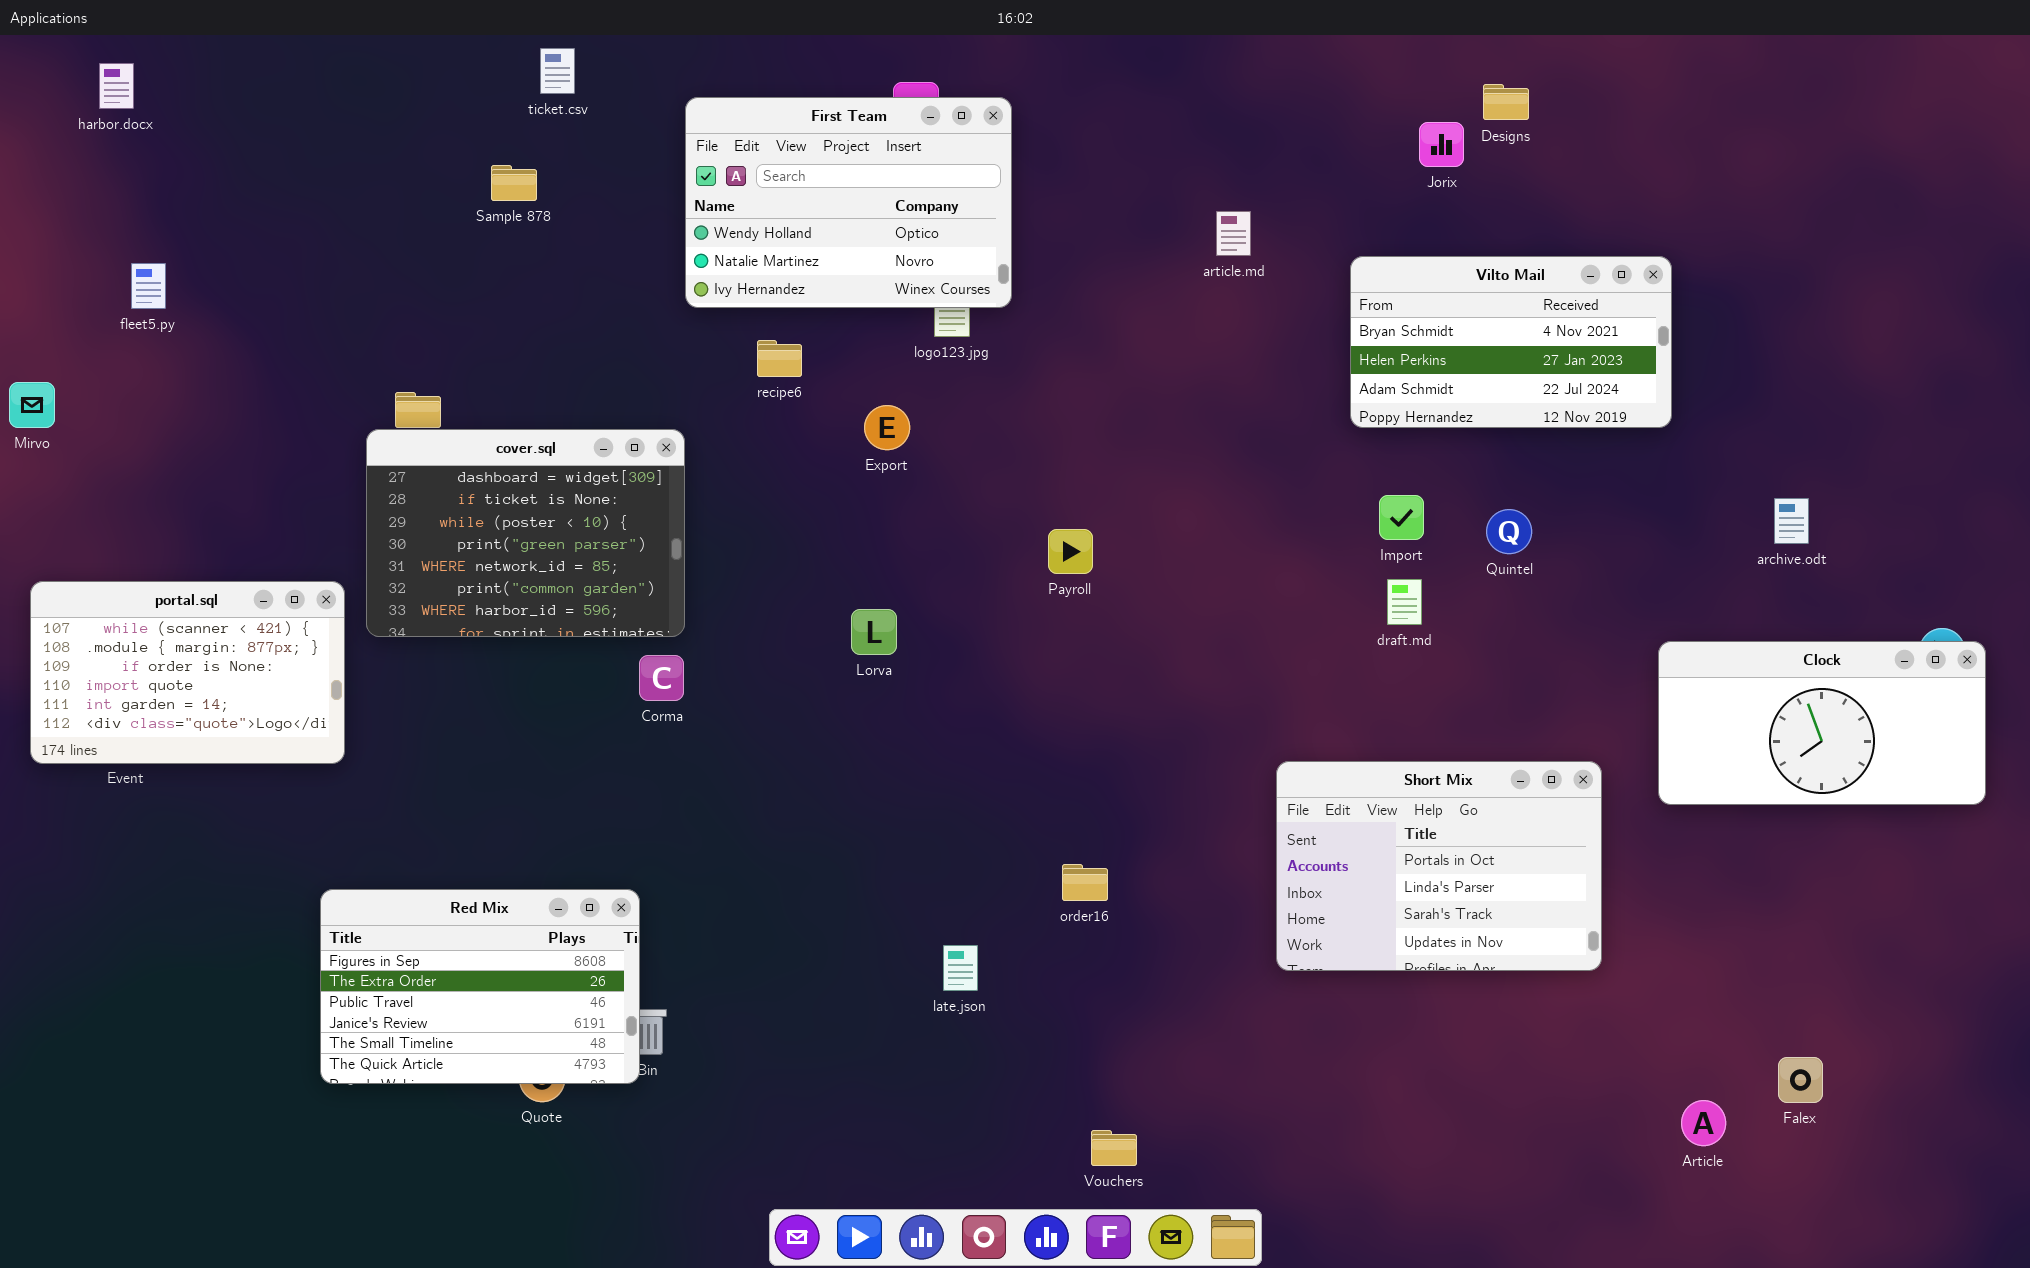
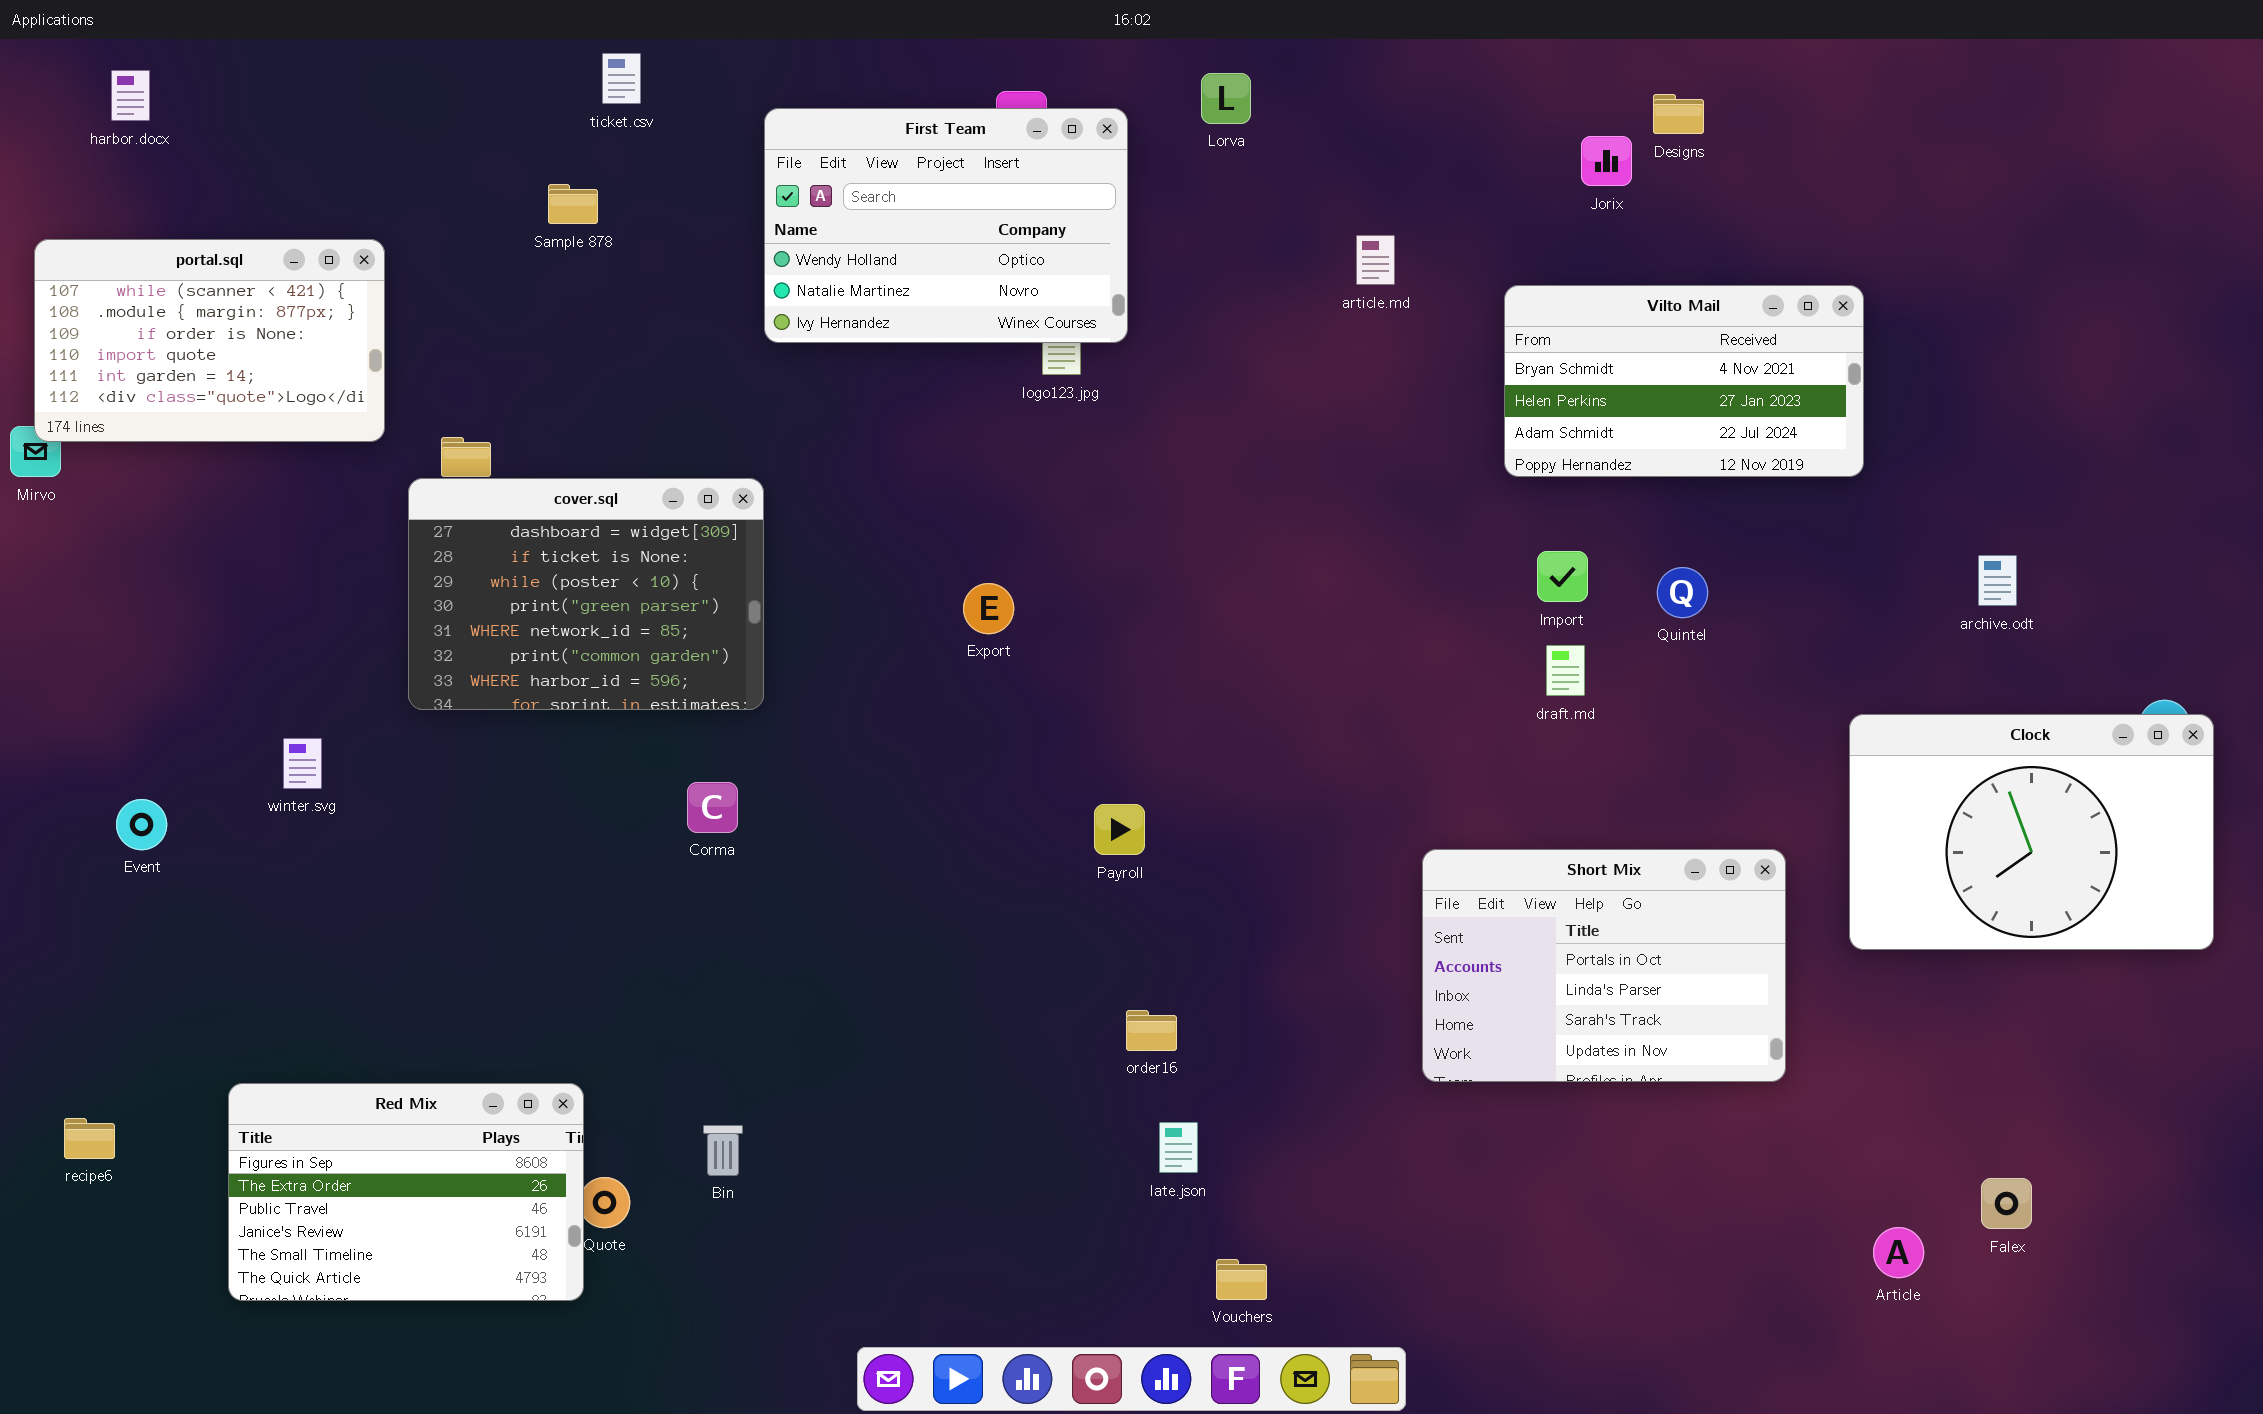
recipe6: [757,340,802,377] -> [64,1118,115,1159], moved
Export: [864,405,910,450] -> [963,583,1014,634], moved
Payroll: [1048,529,1093,574] -> [1094,804,1145,855], moved
portal.sql: [30,581,345,764] -> [34,239,385,442], moved
Lorva: [851,609,897,655] -> [1201,73,1251,124], moved
Clock: [1658,641,1986,805] -> [1849,714,2214,950], resized
Corma: [639,655,684,701] -> [687,782,738,833], moved
order16: [1062,864,1108,901] -> [1126,1010,1177,1051], moved
Red Mix: [320,889,640,1084] -> [228,1083,584,1301], moved
late.json: [943,945,978,991] -> [1159,1122,1198,1173], moved

